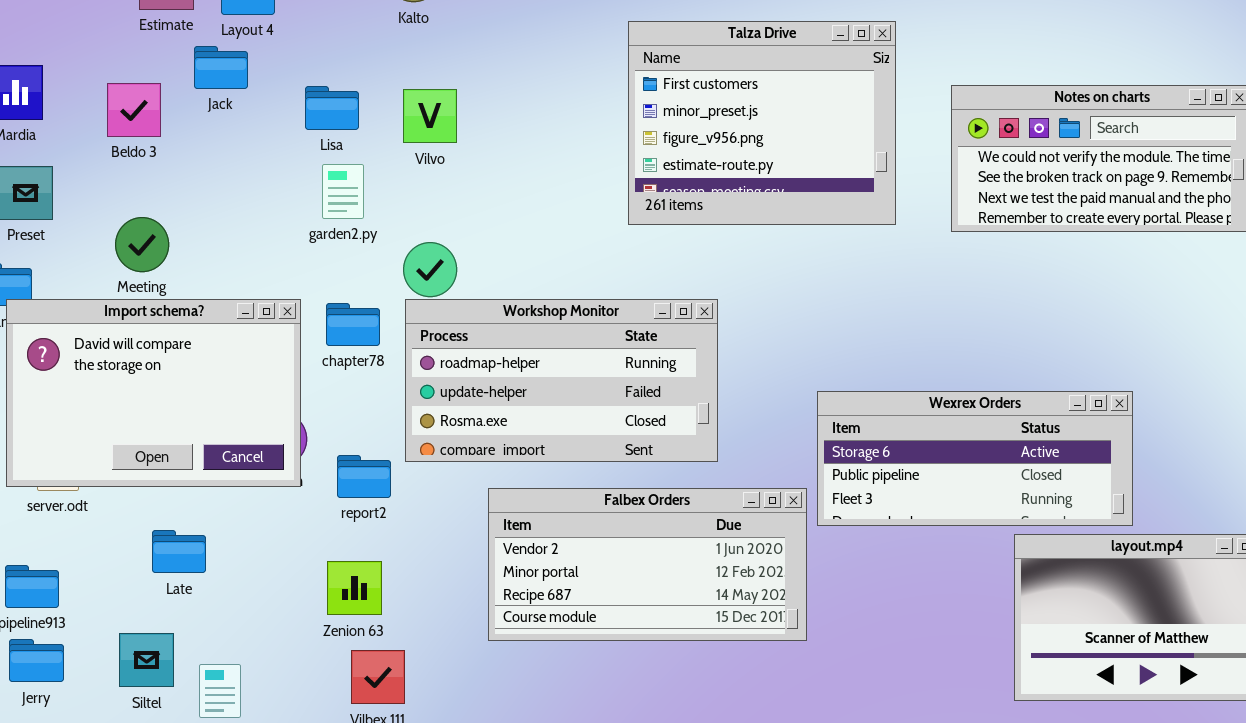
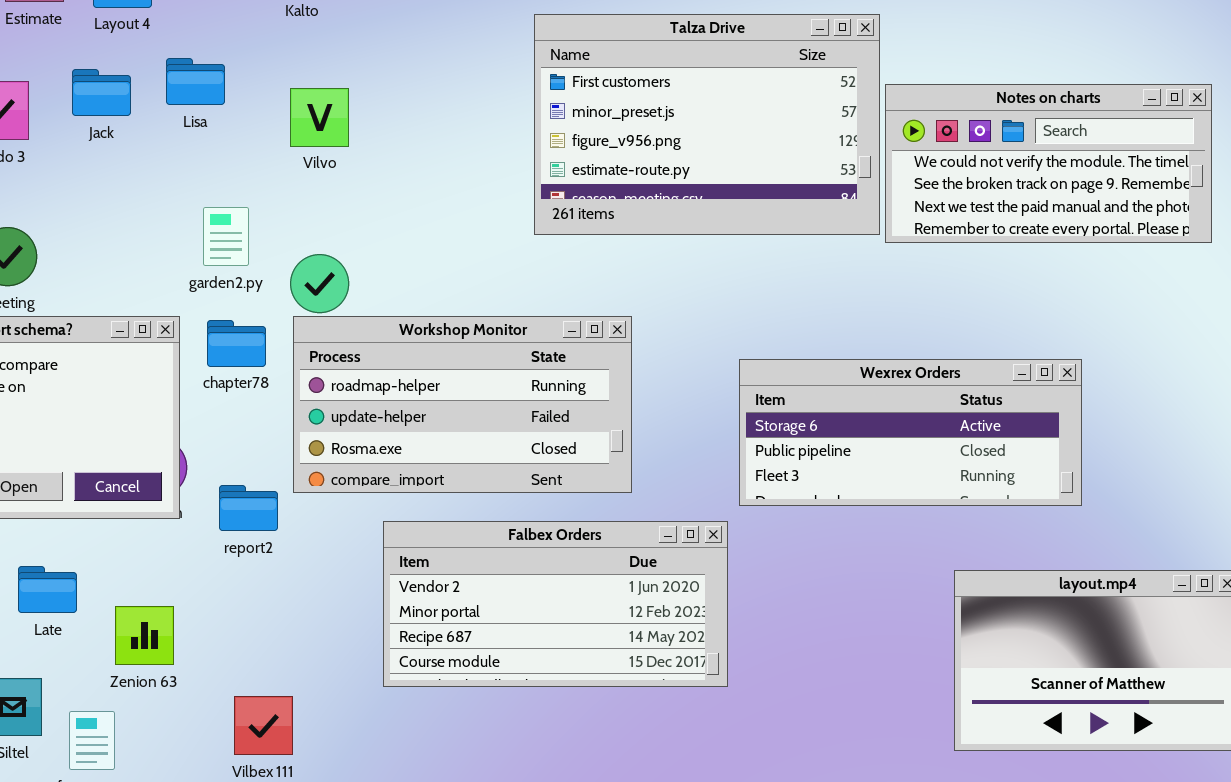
Talza Drive: [628,21,896,225] -> [534,14,880,235], resized
Jack: [194,46,248,89] -> [72,69,131,116], moved
Lisa: [305,86,359,130] -> [166,58,225,105], moved
garden2.py: [322,164,364,219] -> [203,207,249,266], moved
Wexrex Orders: [817,391,1133,526] -> [739,359,1082,506], moved
Zenion 63: [327,561,382,615] -> [115,606,174,665], moved

